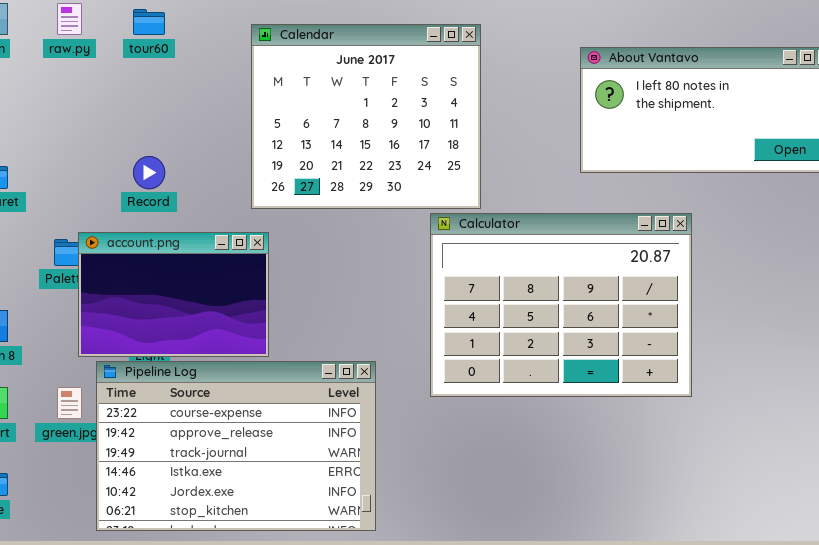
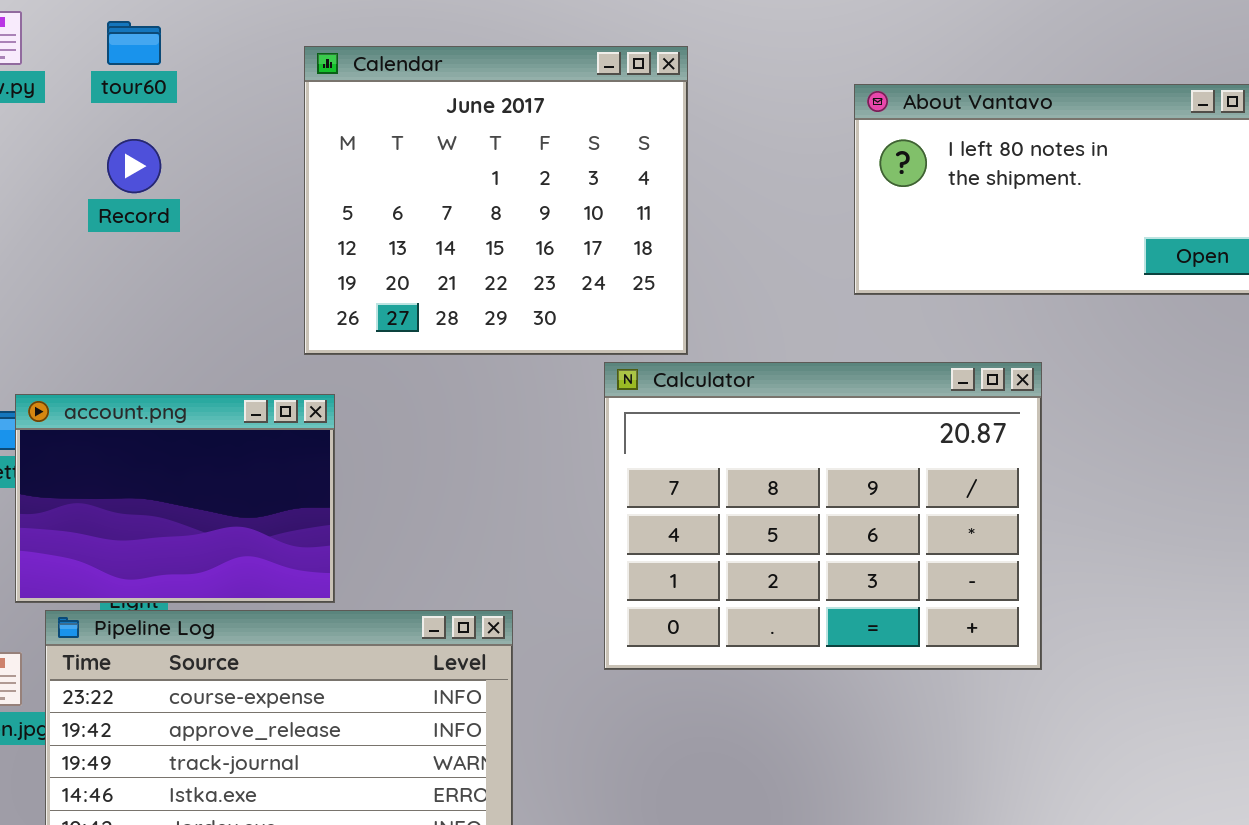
Record: [133,156,165,189] -> [107,139,161,193], moved

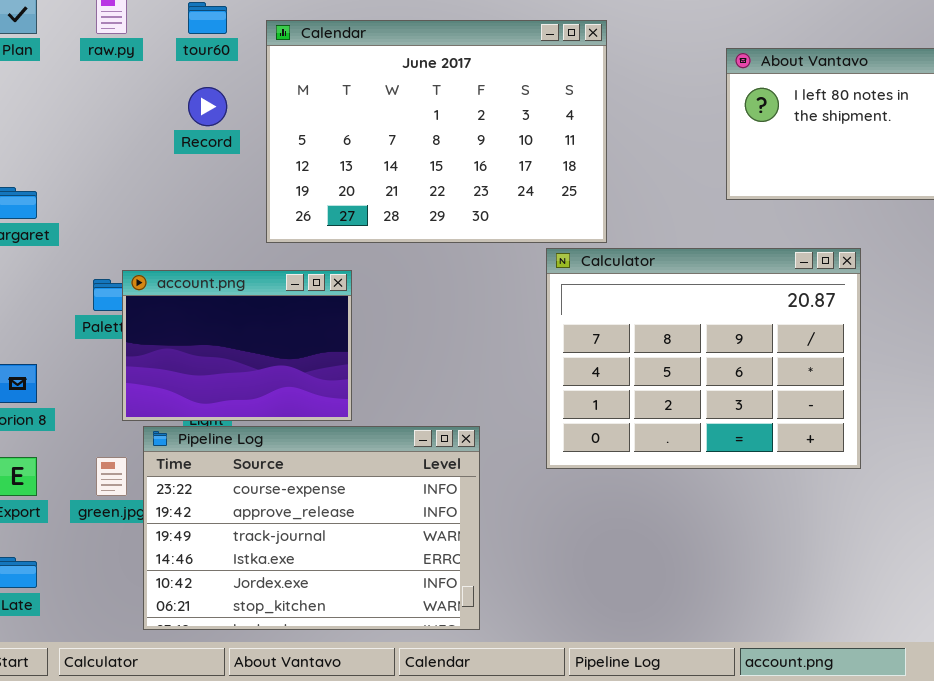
Calendar: [304,46,688,355] -> [266,20,607,243], resized

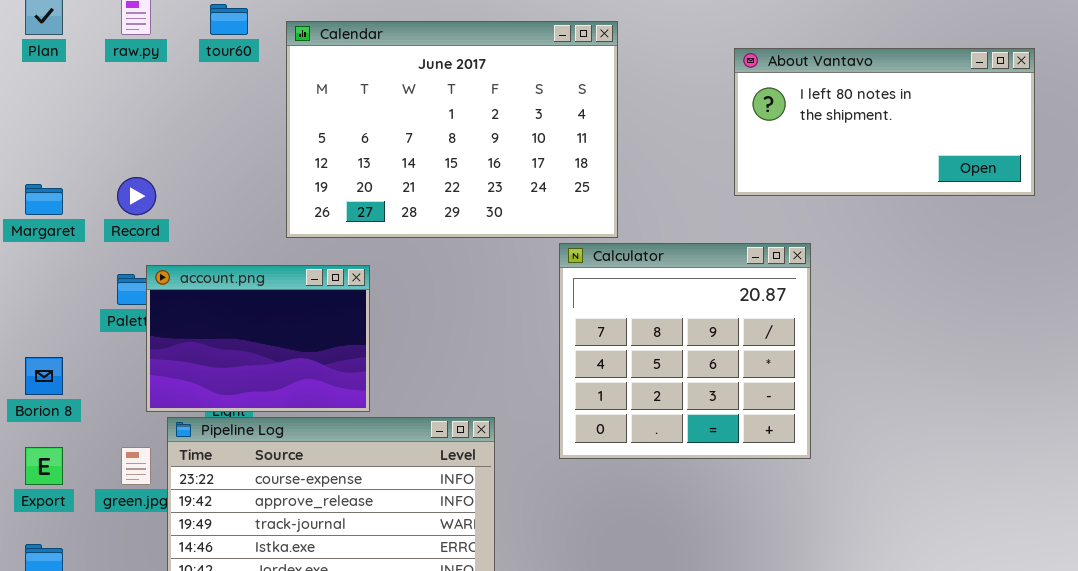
Record: [188,87,227,126] -> [117,177,156,215], moved
Calculator: [546,248,861,469] -> [559,243,811,459], resized

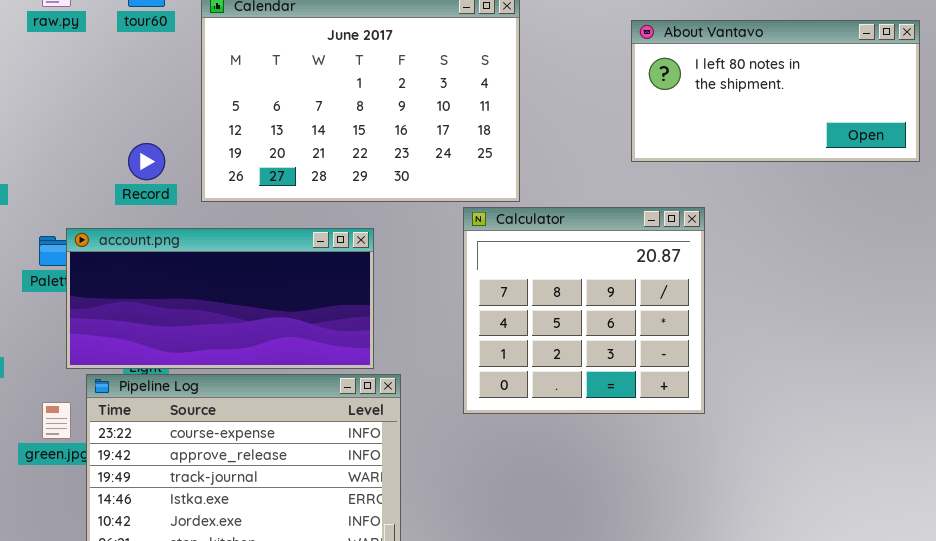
Record: [117,177,156,215] -> [128,143,165,180], moved
account.png: [146,265,370,412] -> [66,228,374,369], resized

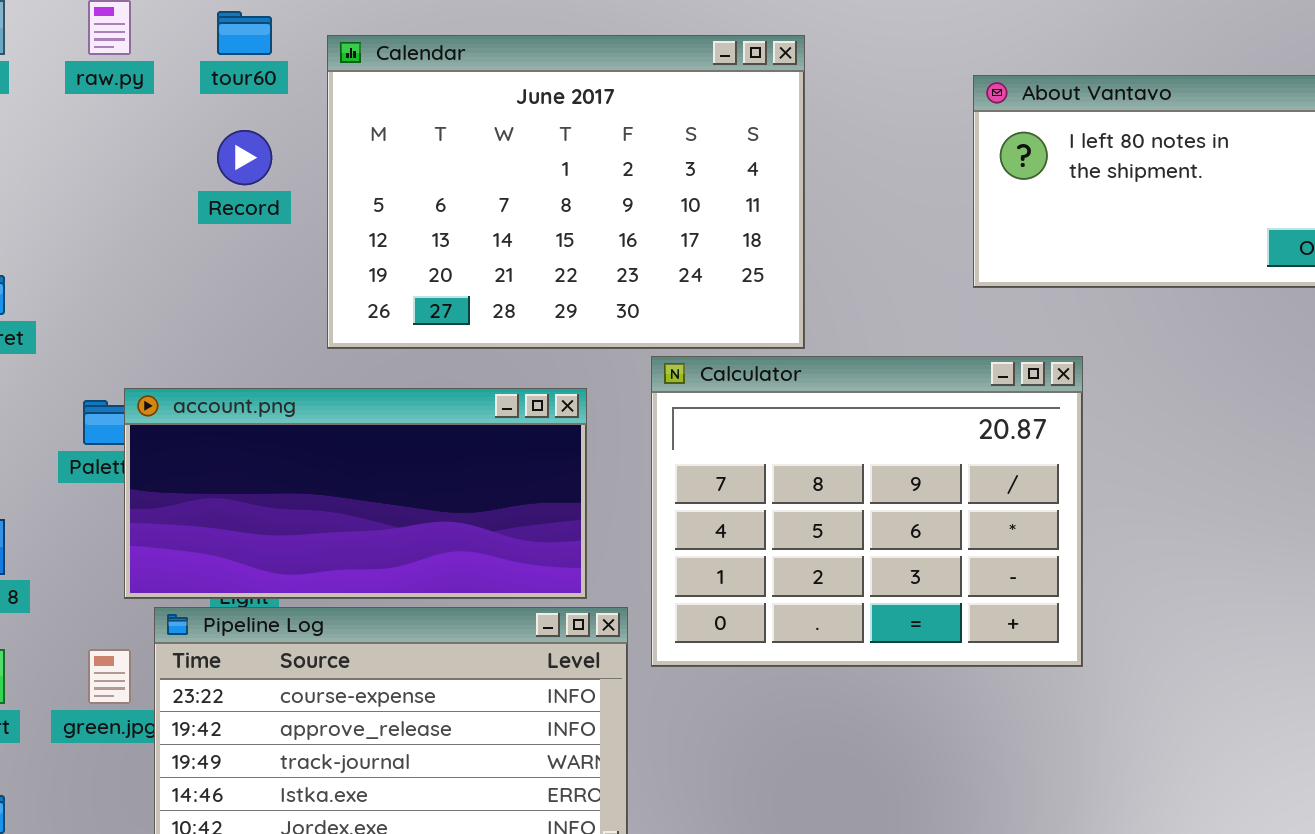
Record: [128,143,165,180] -> [217,130,272,185], moved
Calculator: [463,207,705,414] -> [651,356,1083,667], resized

